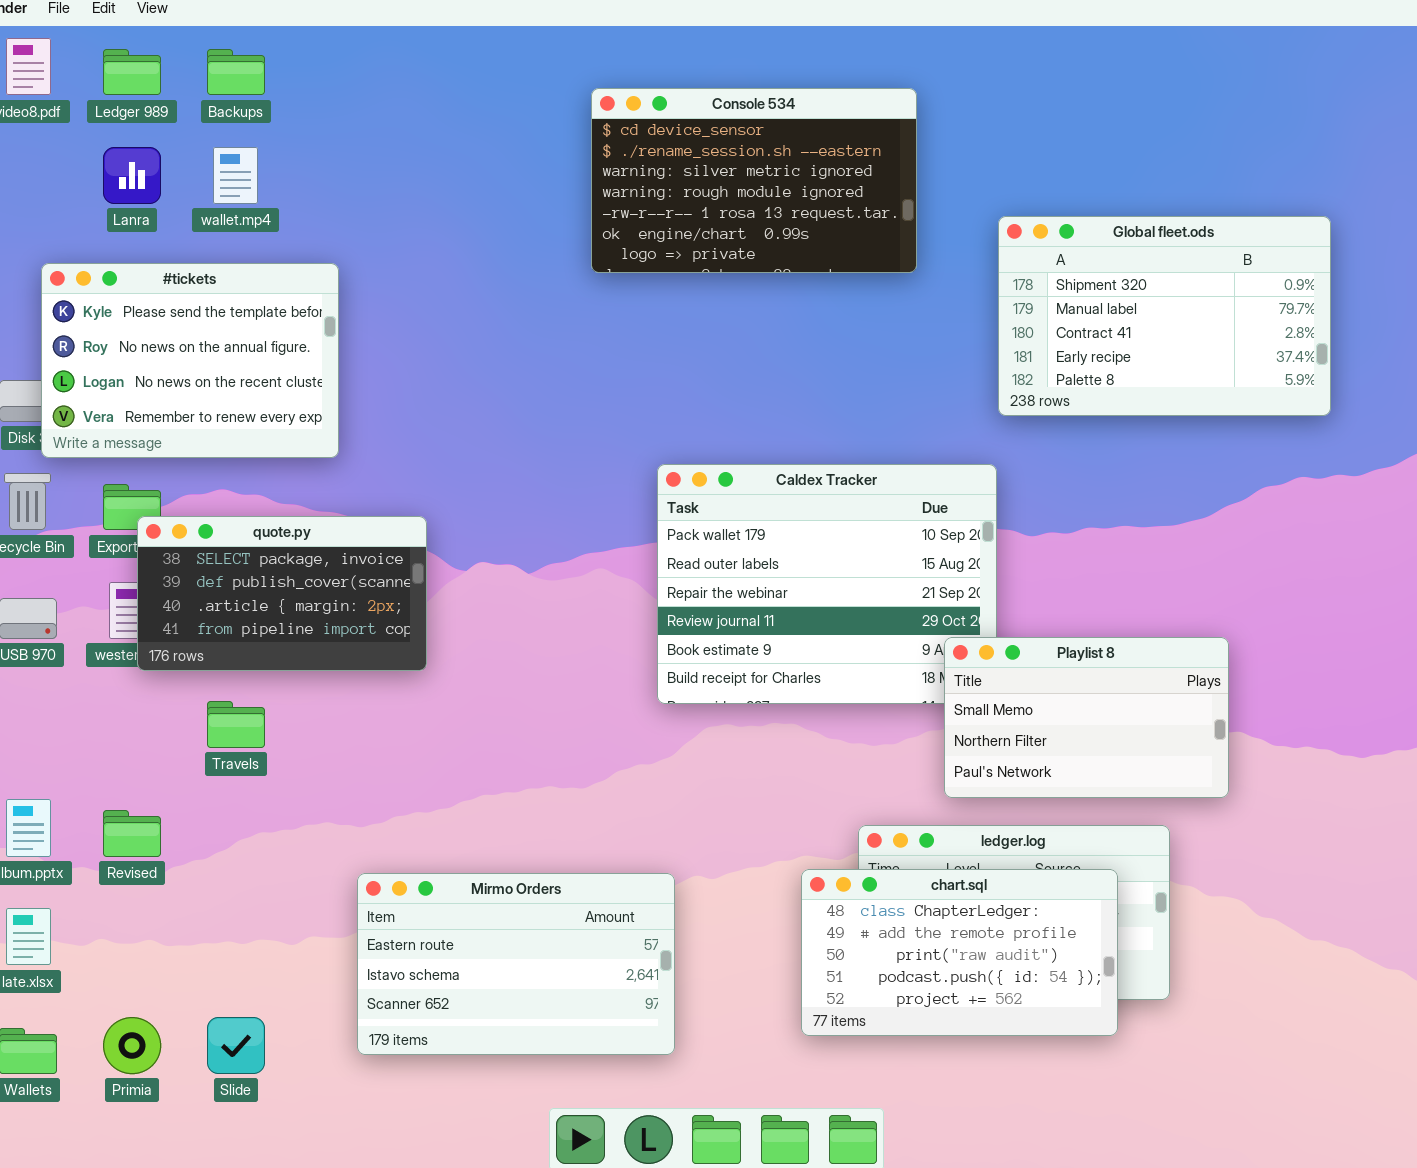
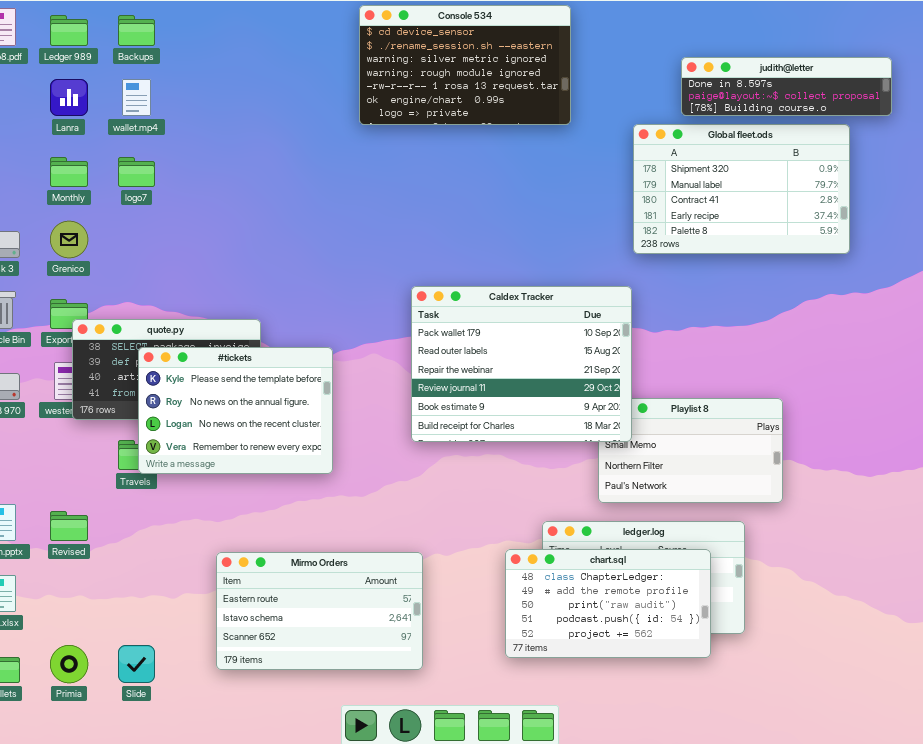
Console 534: [591,88,917,273] -> [359,5,571,125], moved
judith@letter: none -> [681,57,892,116], opened
#tickets: [41,263,339,458] -> [138,347,333,474], moved
Caldex Tracker: [657,464,997,704] -> [411,286,632,442], raised

